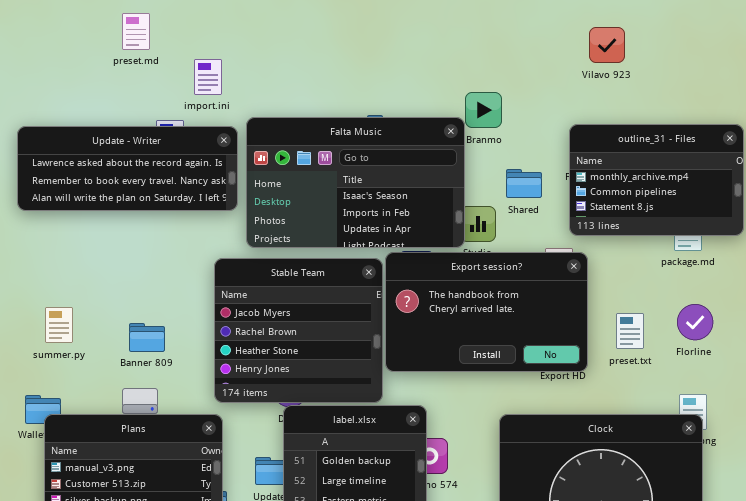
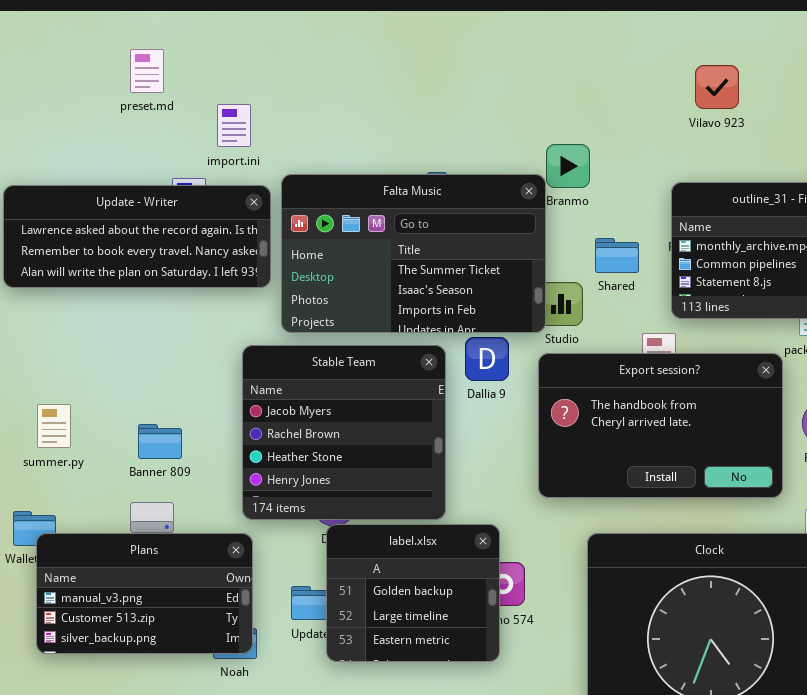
Falta Music: [246,117,465,248] -> [281,174,546,333], scrolled up 1 row
Export session?: [385,252,588,372] -> [538,353,783,498], moved

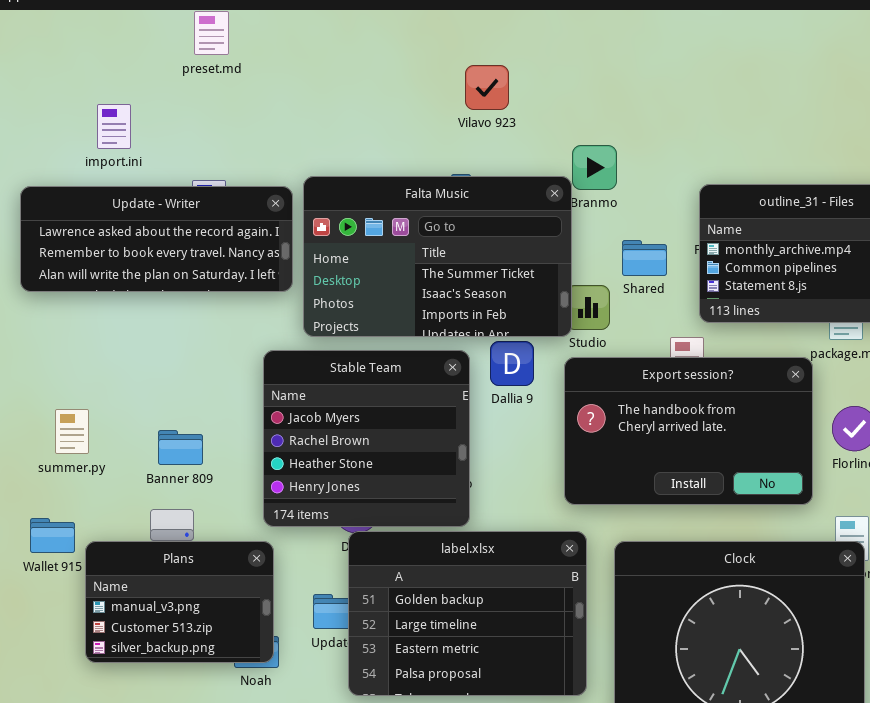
preset.md: [130,49,164,93] -> [194,11,229,55], moved
Vilavo 923: [695,65,739,109] -> [465,65,509,110], moved
import.ini: [217,104,251,147] -> [97,104,131,149], moved
label.xlsx: [326,524,500,662] -> [348,531,587,696], resized
Plans: [36,533,253,654] -> [85,541,274,663], resized

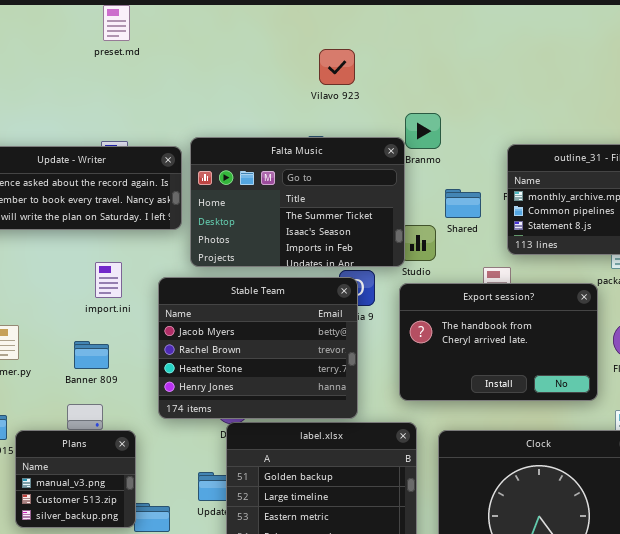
import.ini: [97,104,131,149] -> [95,262,122,298], moved
Stable Team: [263,350,470,527] -> [158,277,358,419], resized
Plans: [85,541,274,663] -> [15,430,136,528], resized

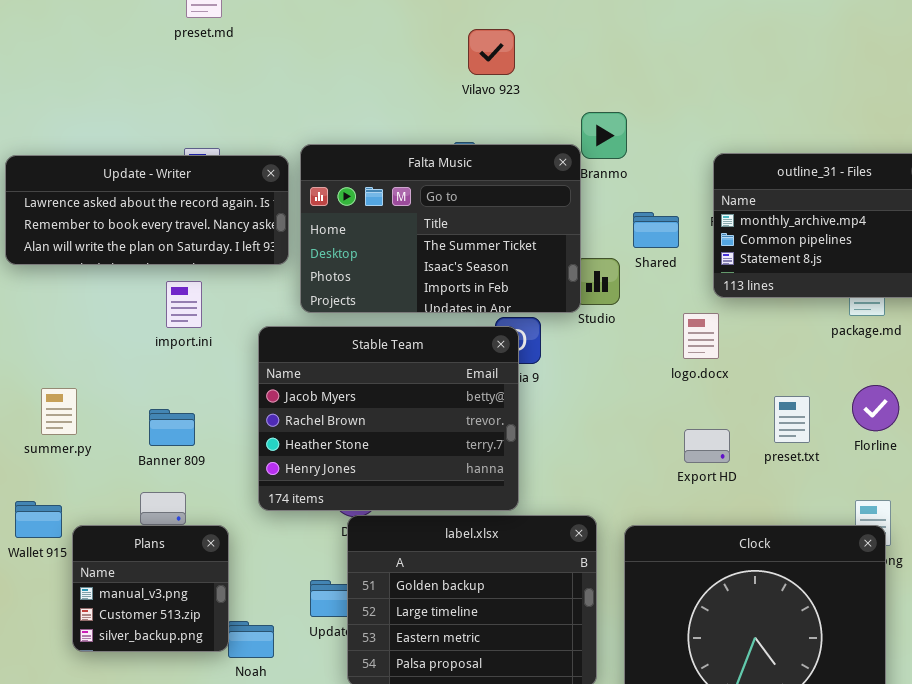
import.ini: [95,262,122,298] -> [166,281,202,328], moved
Export session?: [399,283,598,401] -> none, closed

